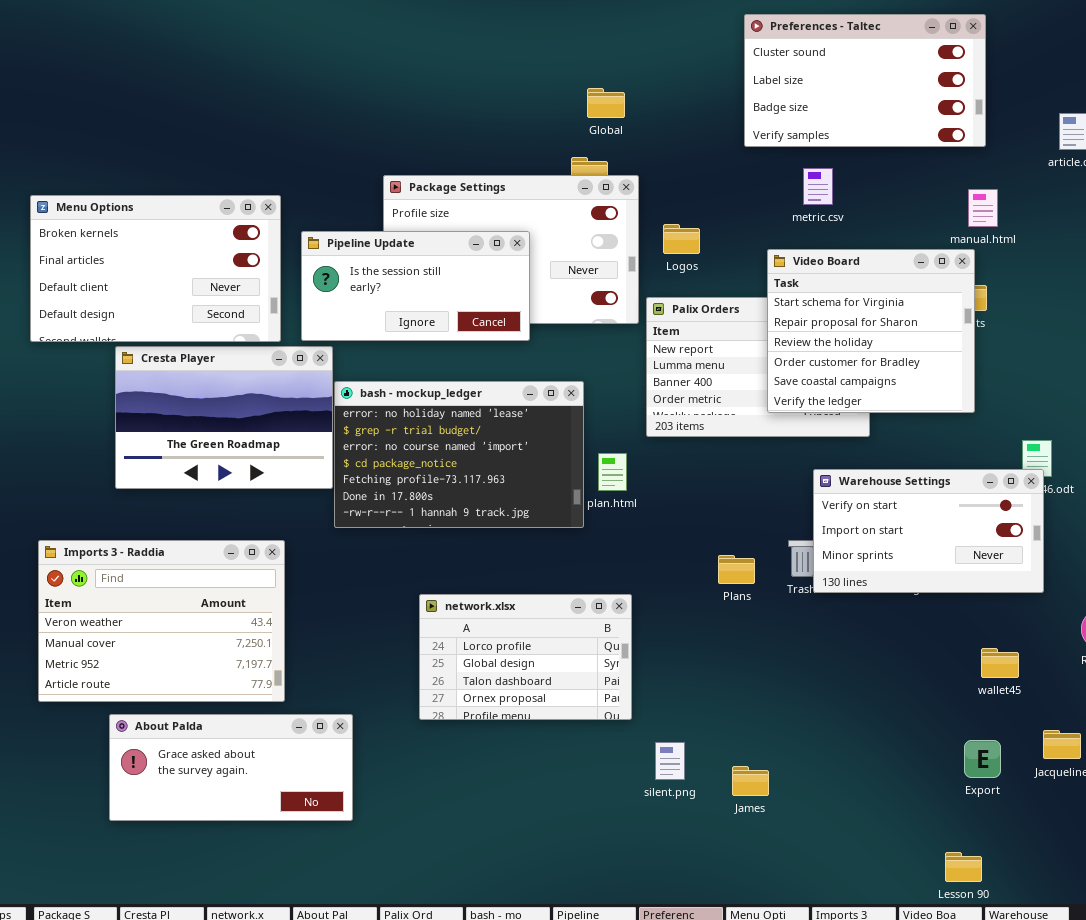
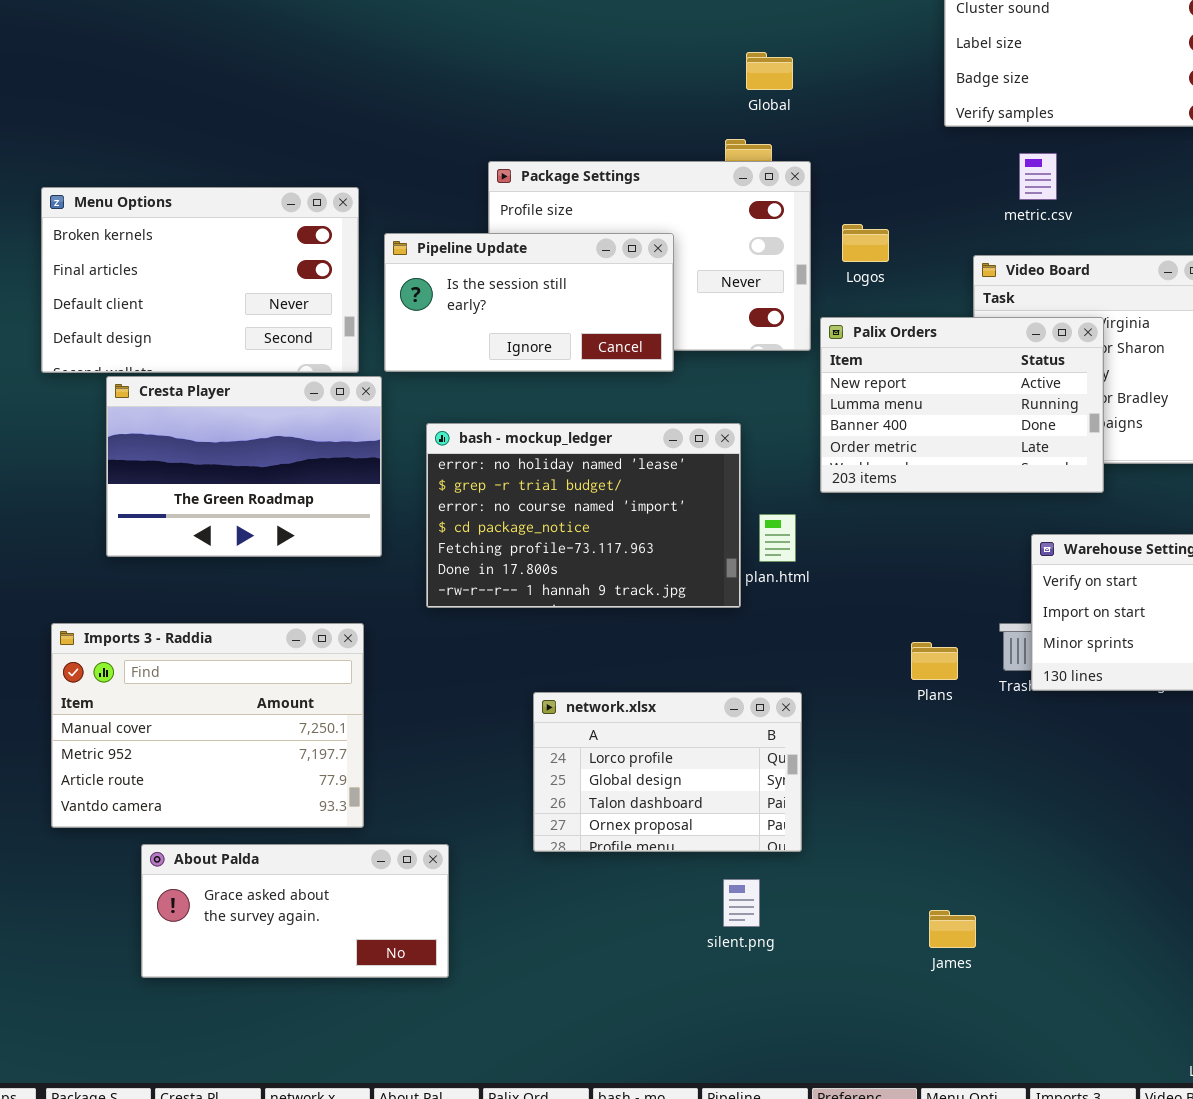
Palix Orders: [646,297,870,437] -> [820,317,1104,493], raised
Cresta Player: [115,346,333,489] -> [106,376,382,557], moved
Imports 3 - Raddia: [38,540,285,702] -> [51,623,364,828], scrolled down 1 row
silent.png: [655,742,685,780] -> [723,879,760,927], moved

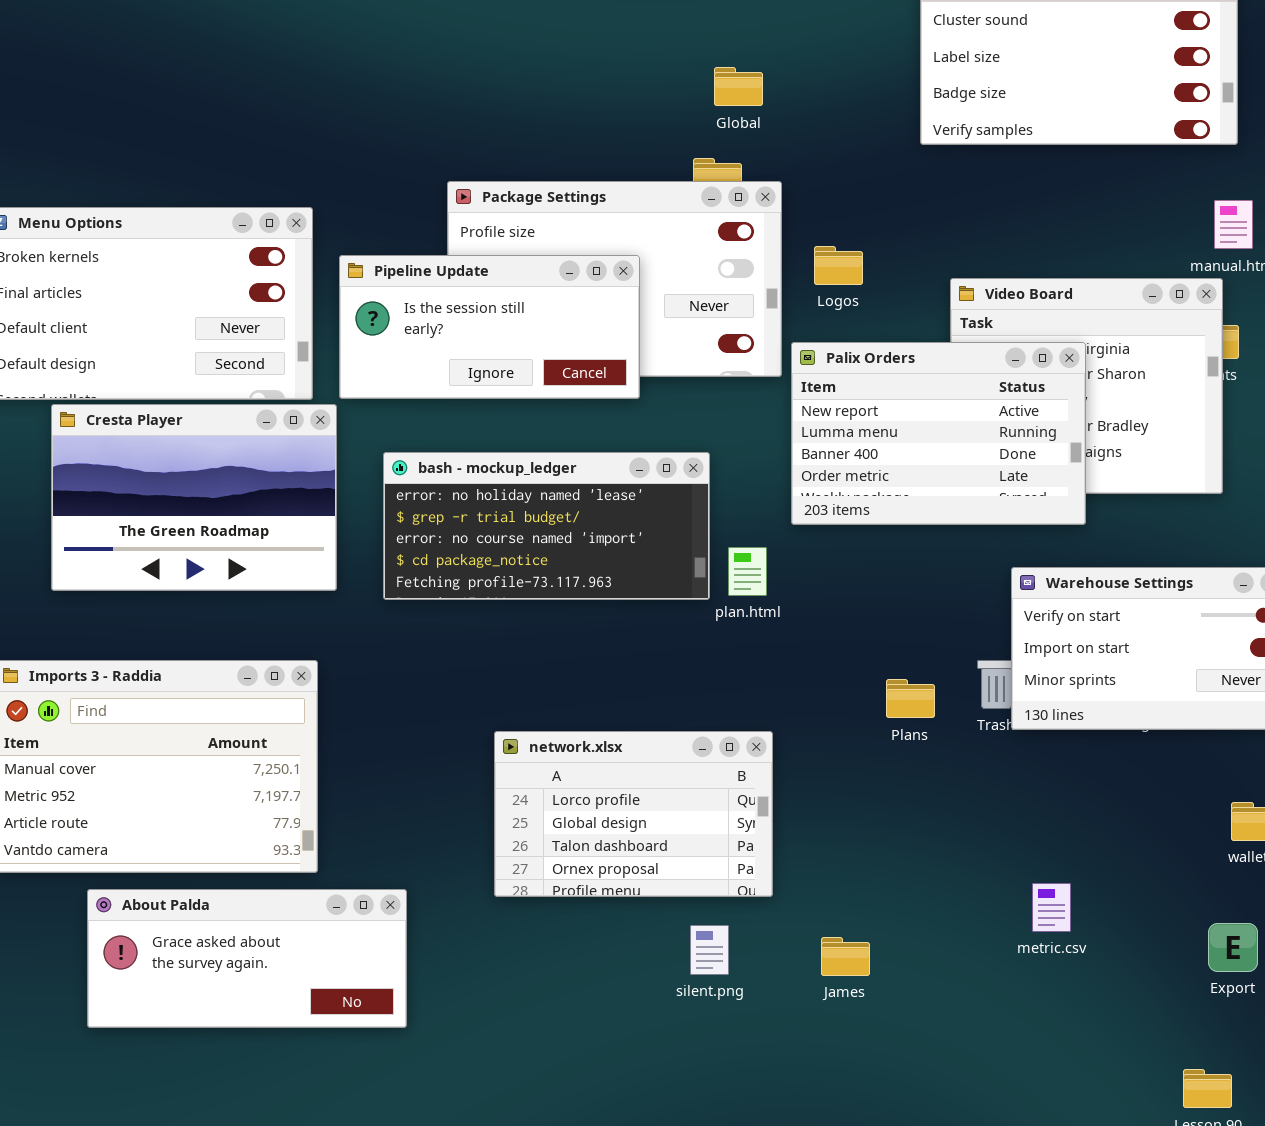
metric.csv: [1019,153,1057,200] -> [1032,883,1071,932], moved
bash - mockup_ledger: [426,423,741,608] -> [383,452,710,600], resized
James: [929,910,976,948] -> [821,937,870,976], moved

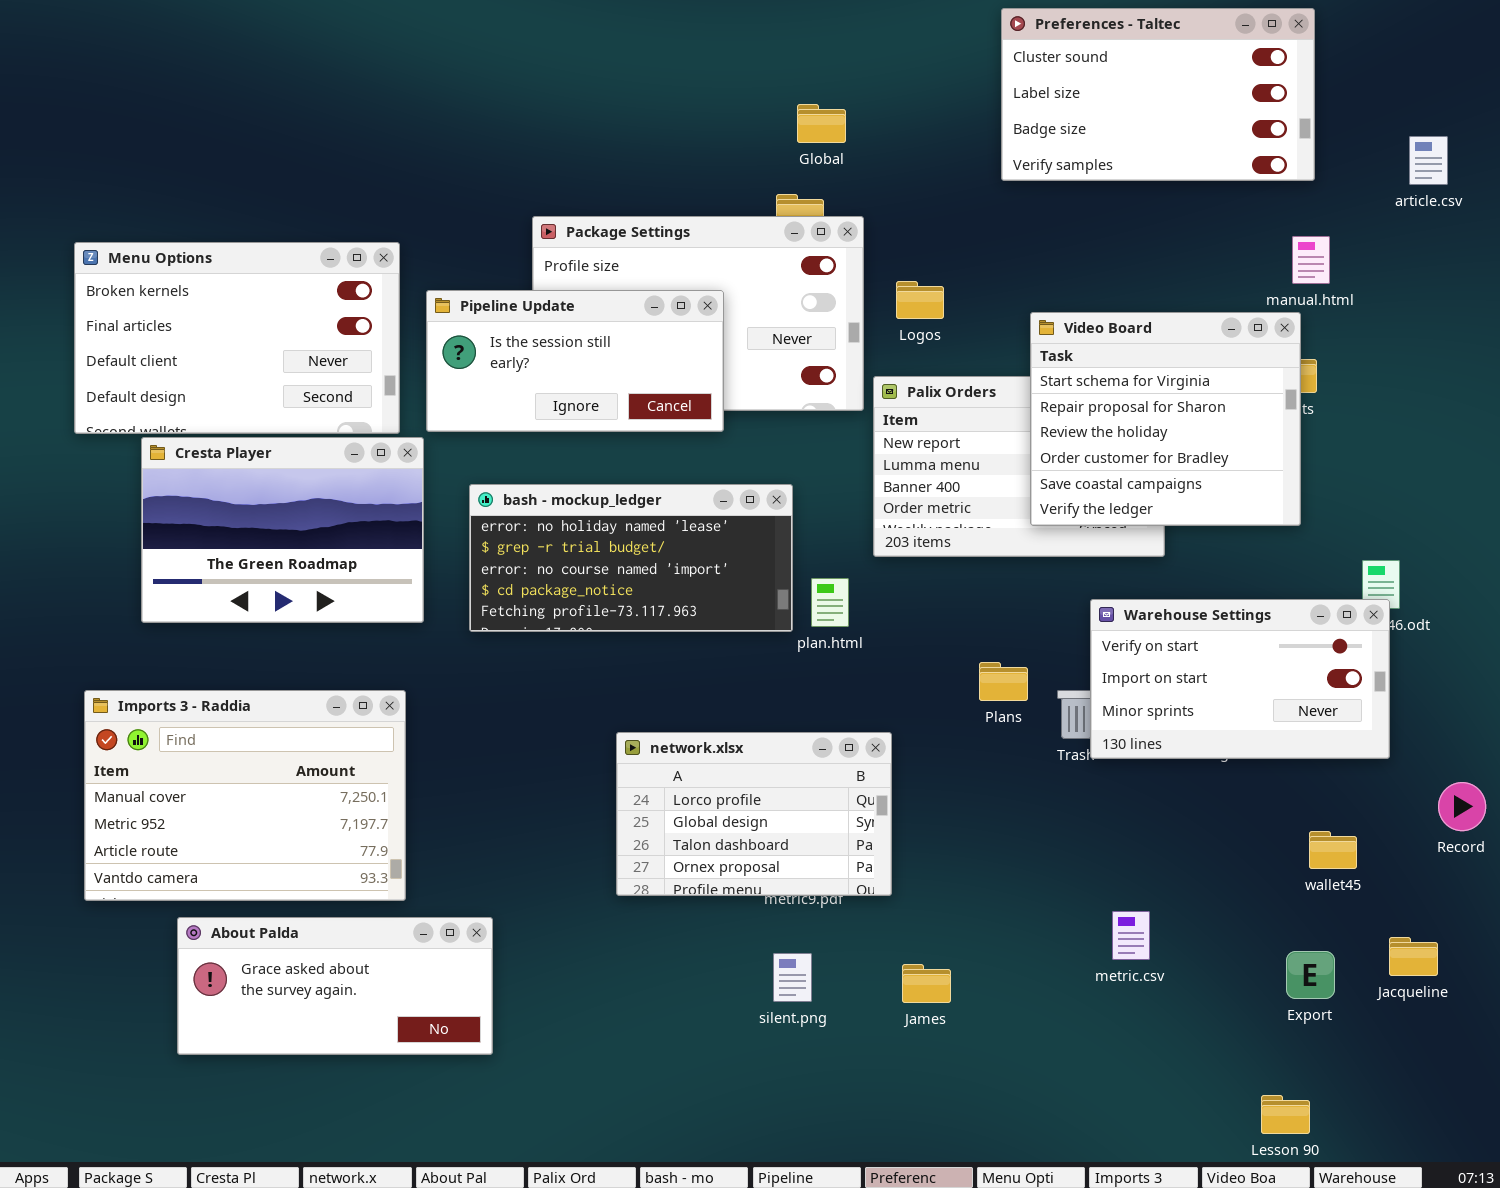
Video Board: [950,278,1223,494] -> [1030,312,1301,526], raised
Plans: [886,679,935,718] -> [979,662,1028,701], moved
network.xlsx: [494,731,773,897] -> [616,732,892,896], moved

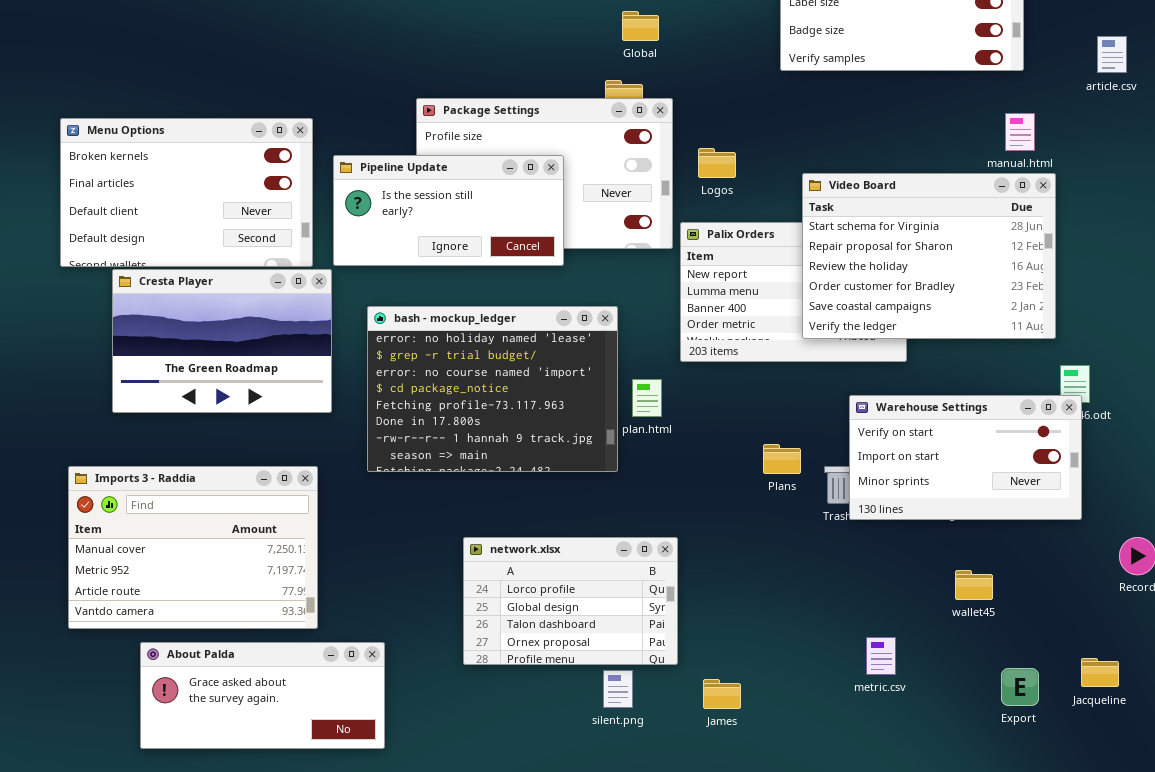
Video Board: [1030,312,1301,526] -> [802,173,1056,339], resized
bash - mockup_ledger: [469,484,793,632] -> [367,306,618,472], resized
network.xlsx: [616,732,892,896] -> [463,537,678,665], moved
wallet45: [1309,831,1357,869] -> [955,570,993,600], moved

